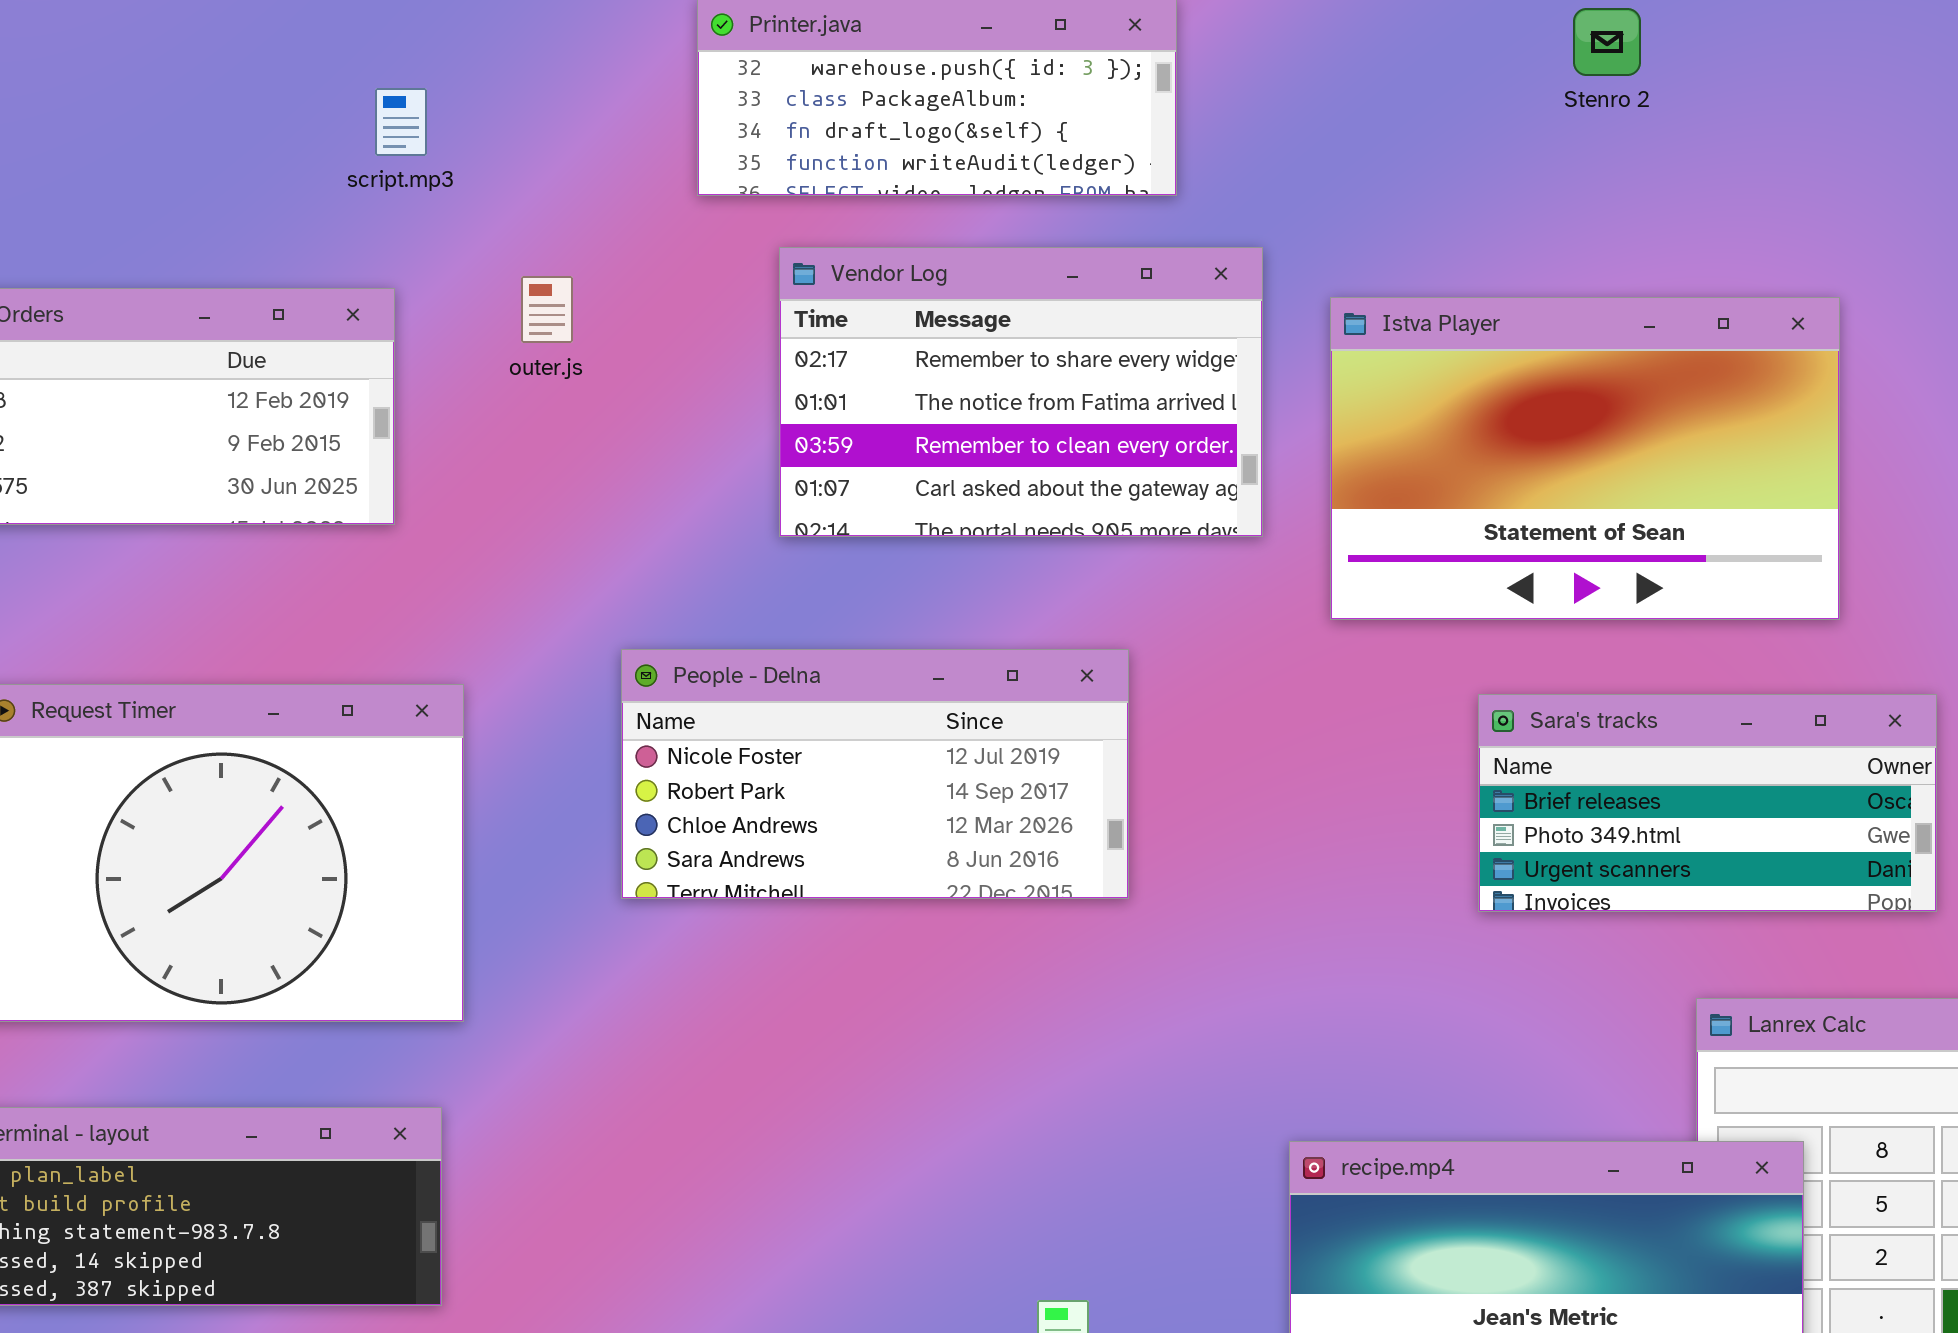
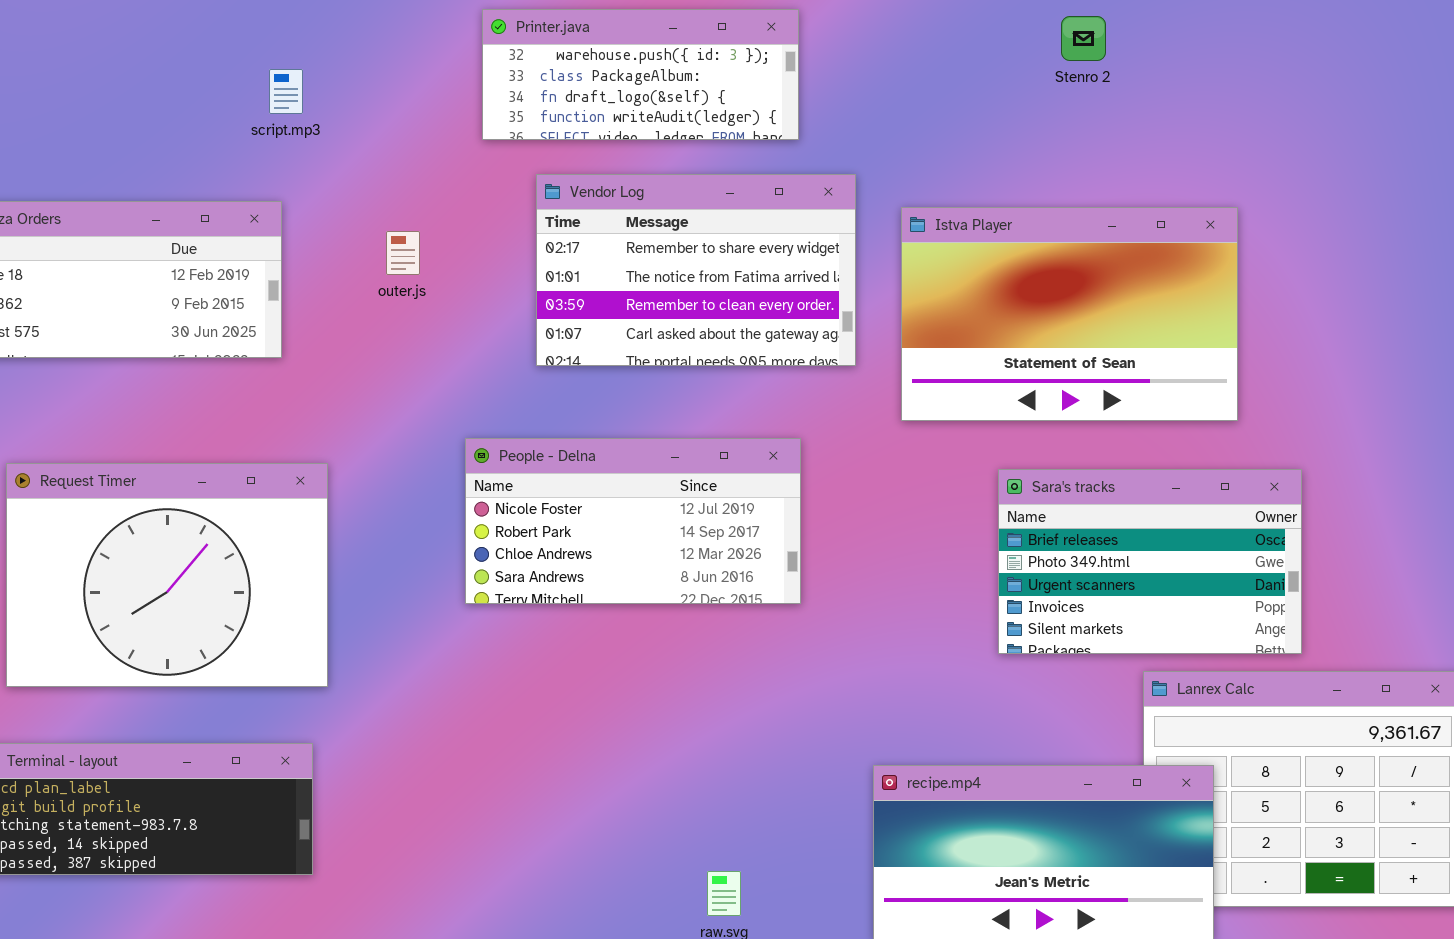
outer.js: [521,276,573,343] -> [386,231,420,275], moved
People - Delna: [621,649,1129,899] -> [465,438,801,604], moved
Sara's tracks: [1478,694,1937,912] -> [998,469,1302,654], resized

